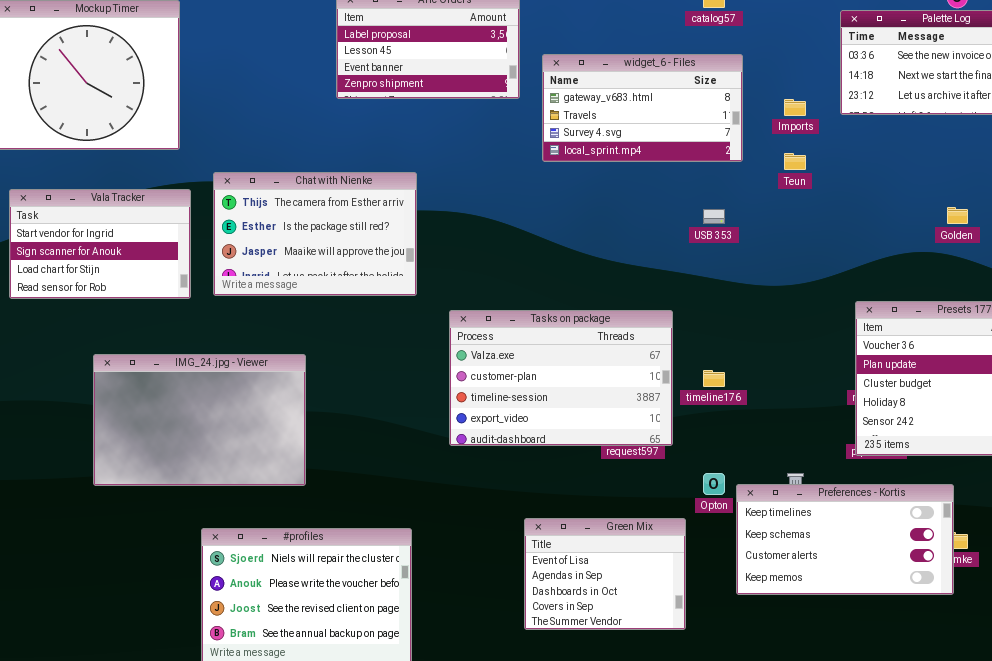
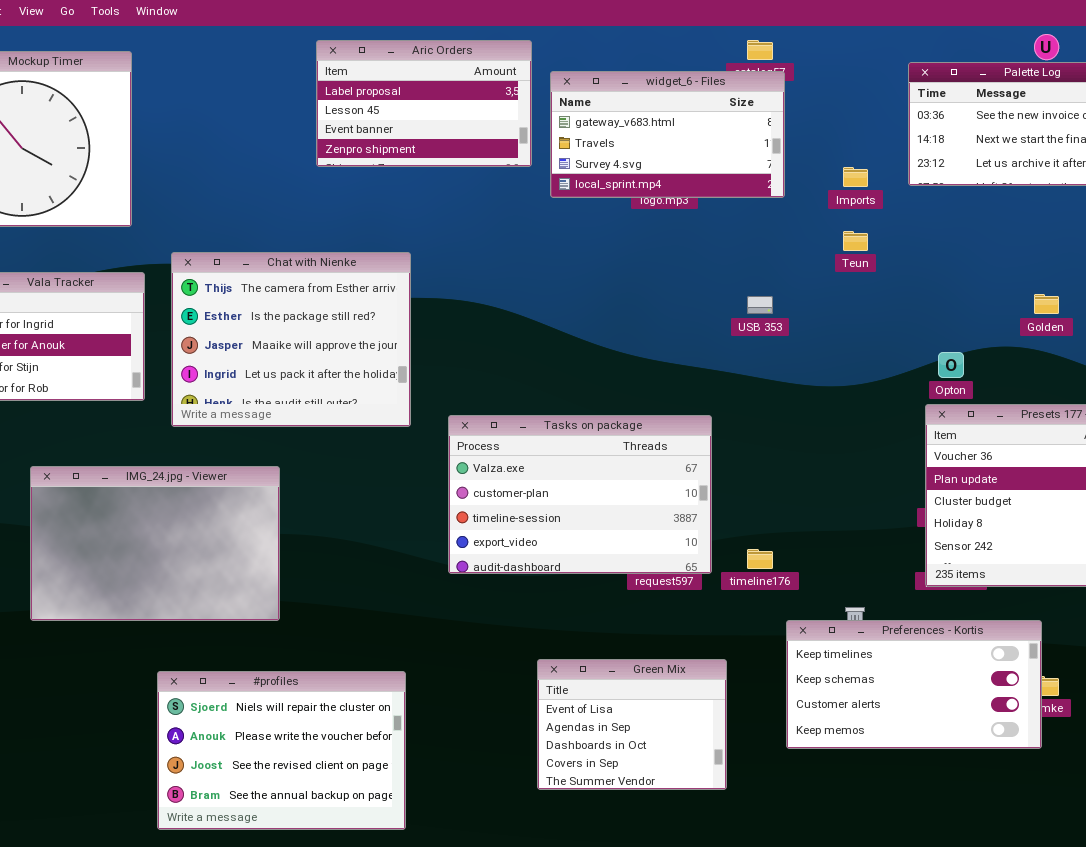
widget_6 - Files: [542,54,743,162] -> [550,71,785,198], moved
Chat with Nienke: [213,172,417,296] -> [171,252,411,427], resized
timeline176: [703,370,725,387] -> [747,549,773,569], moved
Opton: [703,473,725,495] -> [938,352,964,378], moved

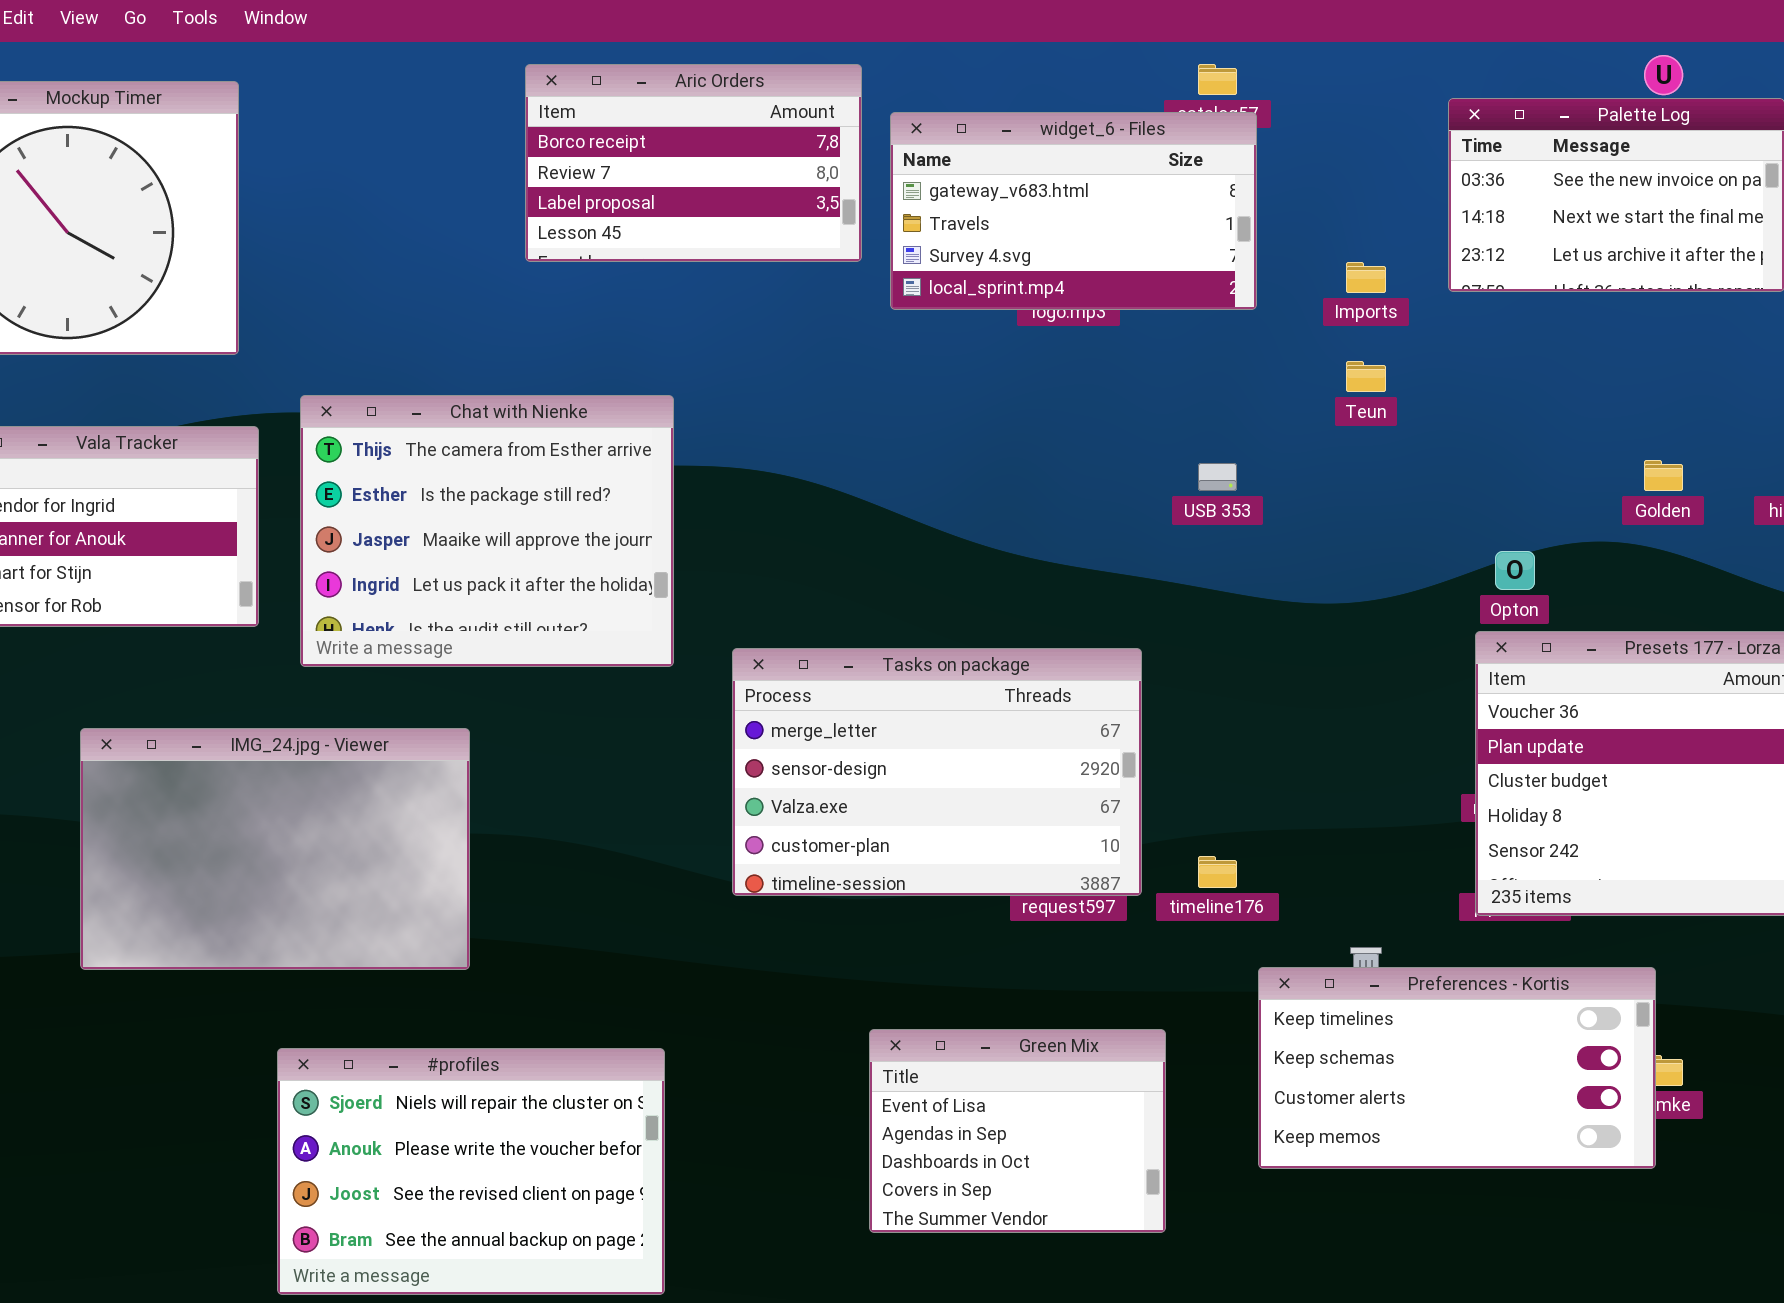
Aric Orders: [316,40,532,167] -> [525,64,862,262], scrolled up 2 rows
Tasks on package: [448,415,712,574] -> [732,648,1142,896], scrolled up 2 rows

